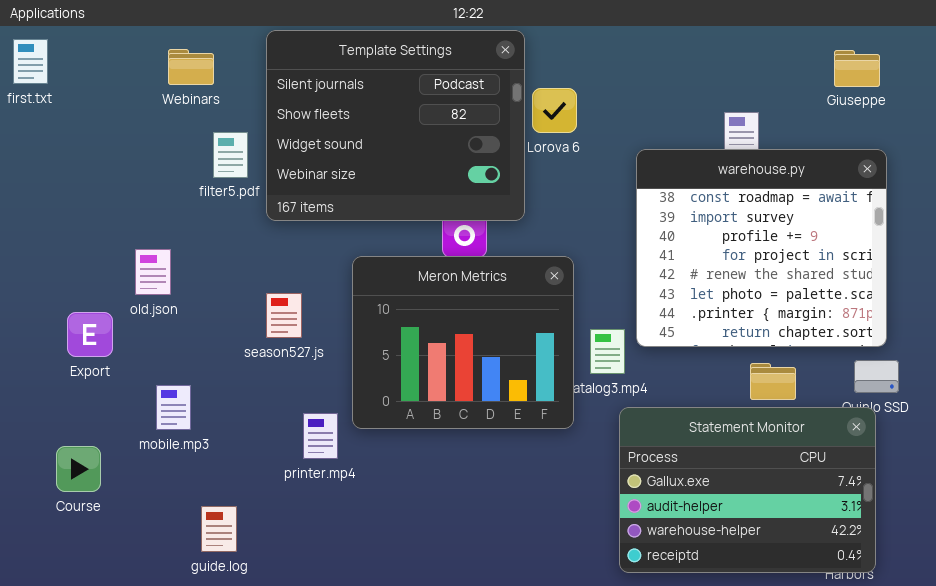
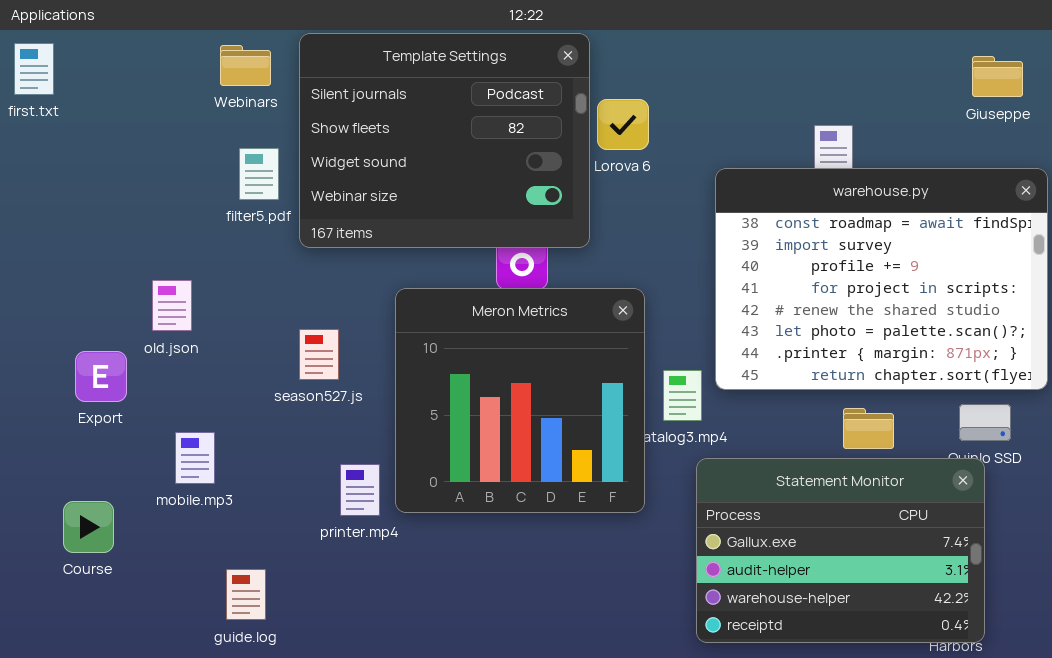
Webinars: [168,49,214,85] -> [220,45,271,86], moved
Giuseppe: [834,50,880,87] -> [972,56,1023,97], moved
warehouse.py: [636,149,887,347] -> [715,168,1048,390], resized
Meron Metrics: [352,256,574,429] -> [395,288,645,513], resized

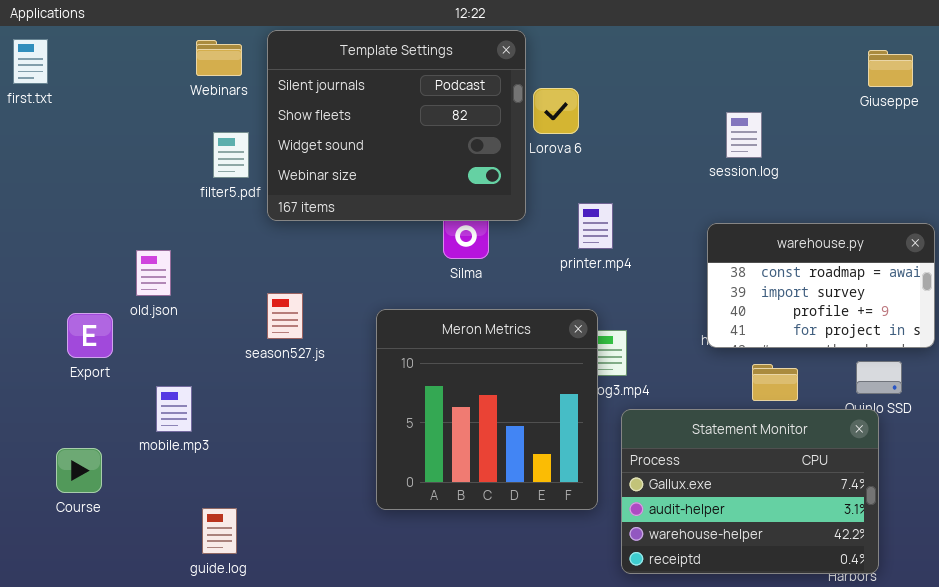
warehouse.py: [715,168,1048,390] -> [707,223,935,348], resized
Meron Metrics: [395,288,645,513] -> [376,309,598,510], moved
printer.mp4: [340,464,380,516] -> [578,203,613,249], moved

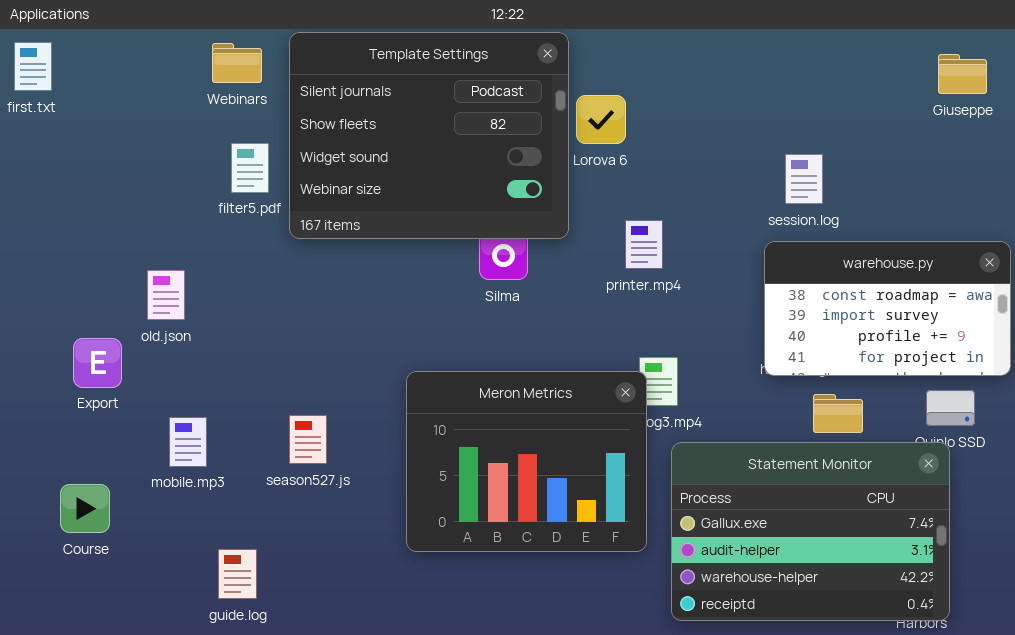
session.log: [726,112,762,158] -> [785,154,823,204], moved
season527.js: [267,293,303,339] -> [289,415,327,464], moved
Meron Metrics: [376,309,598,510] -> [406,371,647,552], resized

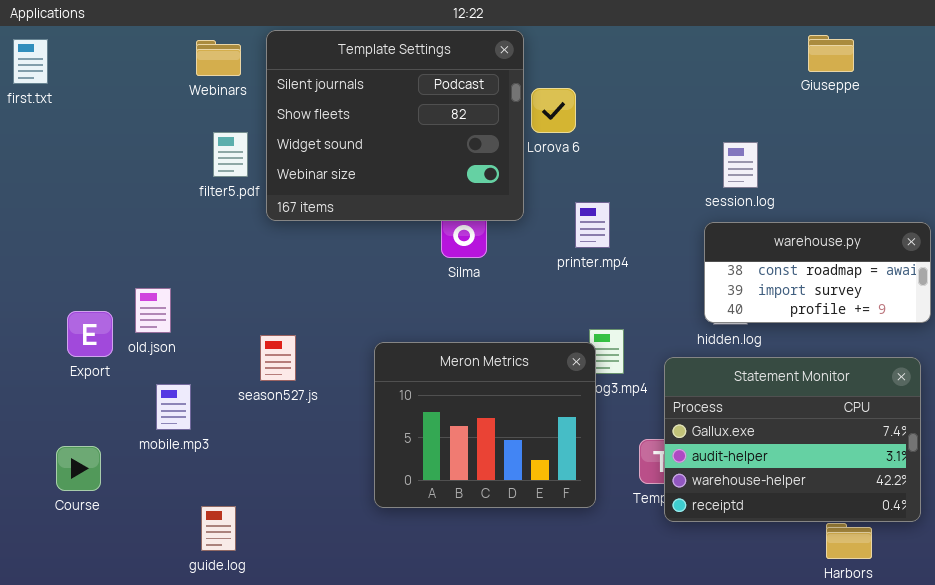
Giuseppe: [938,54,987,94] -> [808,35,854,72], moved
warehouse.py: [764,241,1011,376] -> [704,222,931,323], resized
old.json: [147,270,185,320] -> [135,288,171,333], moved
season527.js: [289,415,327,464] -> [260,335,296,381], moved
Statement Monitor: [671,442,950,621] -> [664,357,921,522], moved

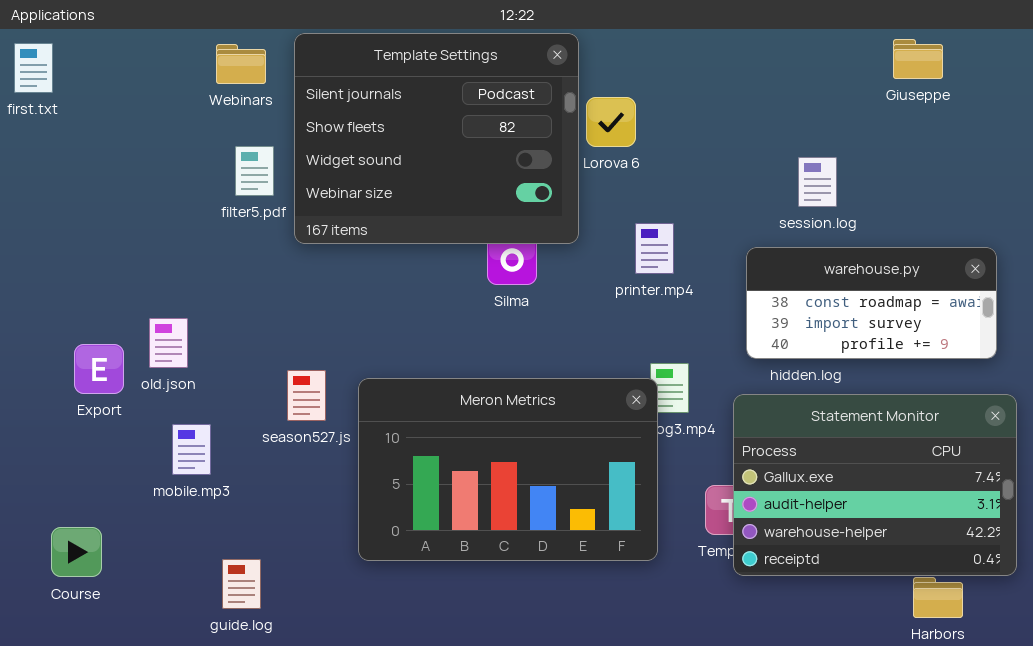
warehouse.py: [704,222,931,323] -> [746,247,997,359], moved
Meron Metrics: [374,342,596,508] -> [358,378,658,561], resized
Course: [56,446,101,491] -> [51,527,102,577], moved

